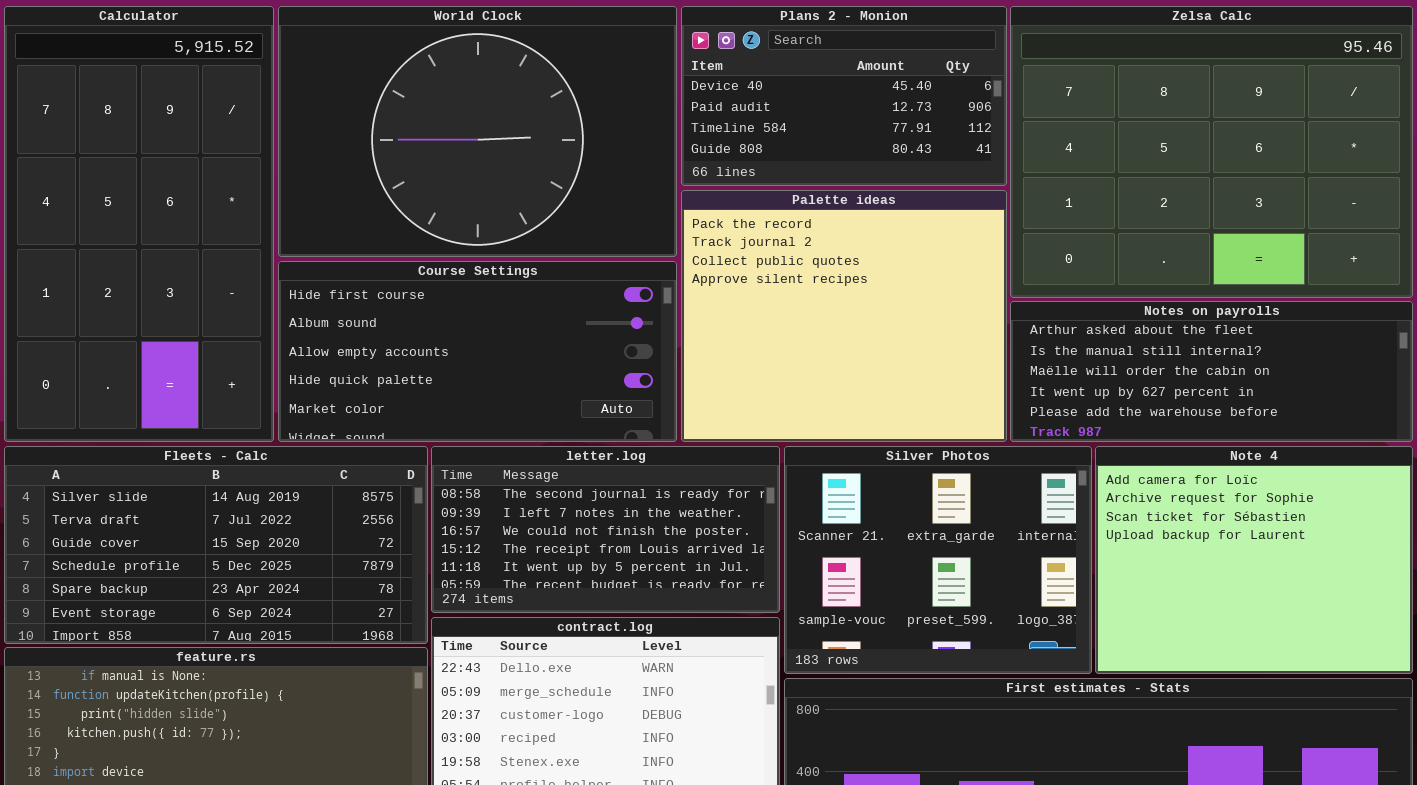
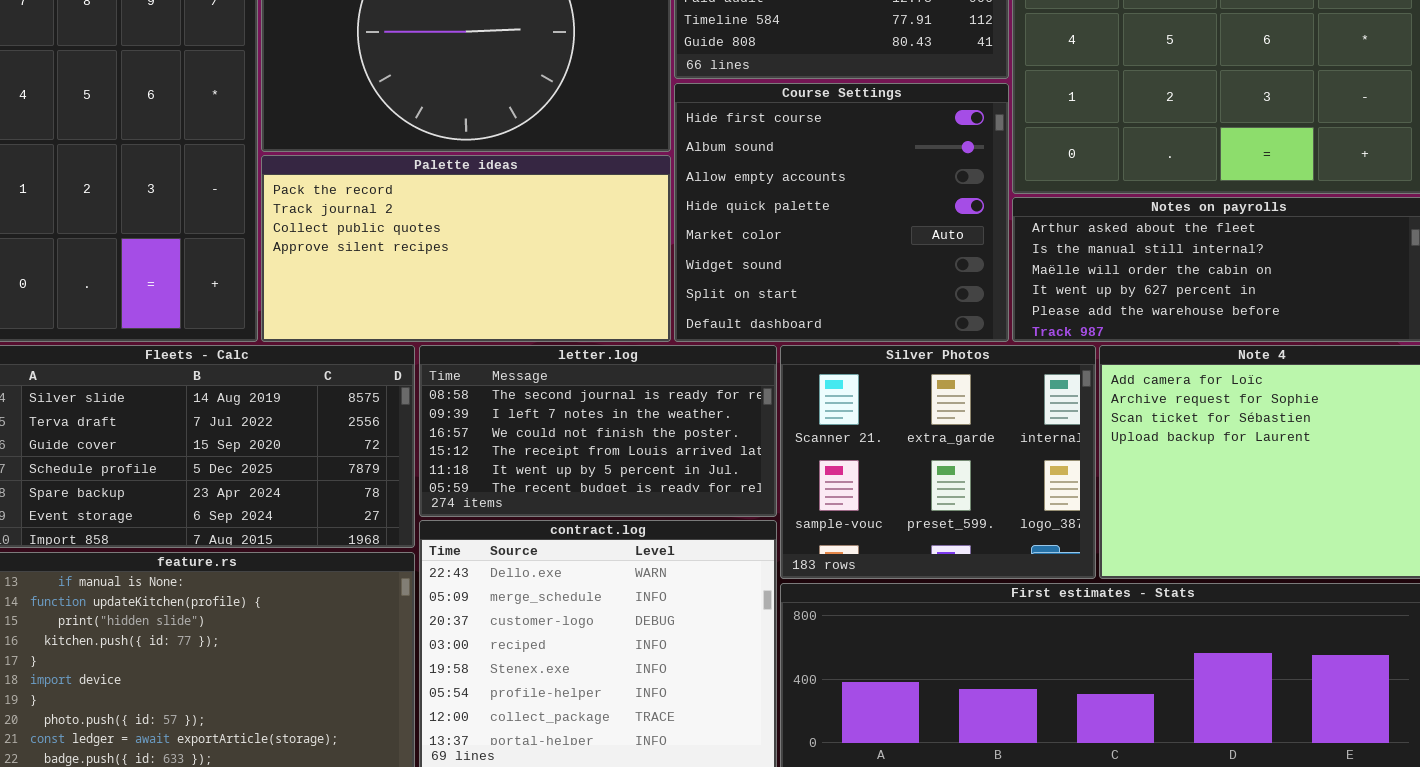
Palette ideas: [681,190,1007,442] -> [261,155,671,342], moved, resized
Course Settings: [278,261,677,442] -> [674,83,1009,342], moved, resized

